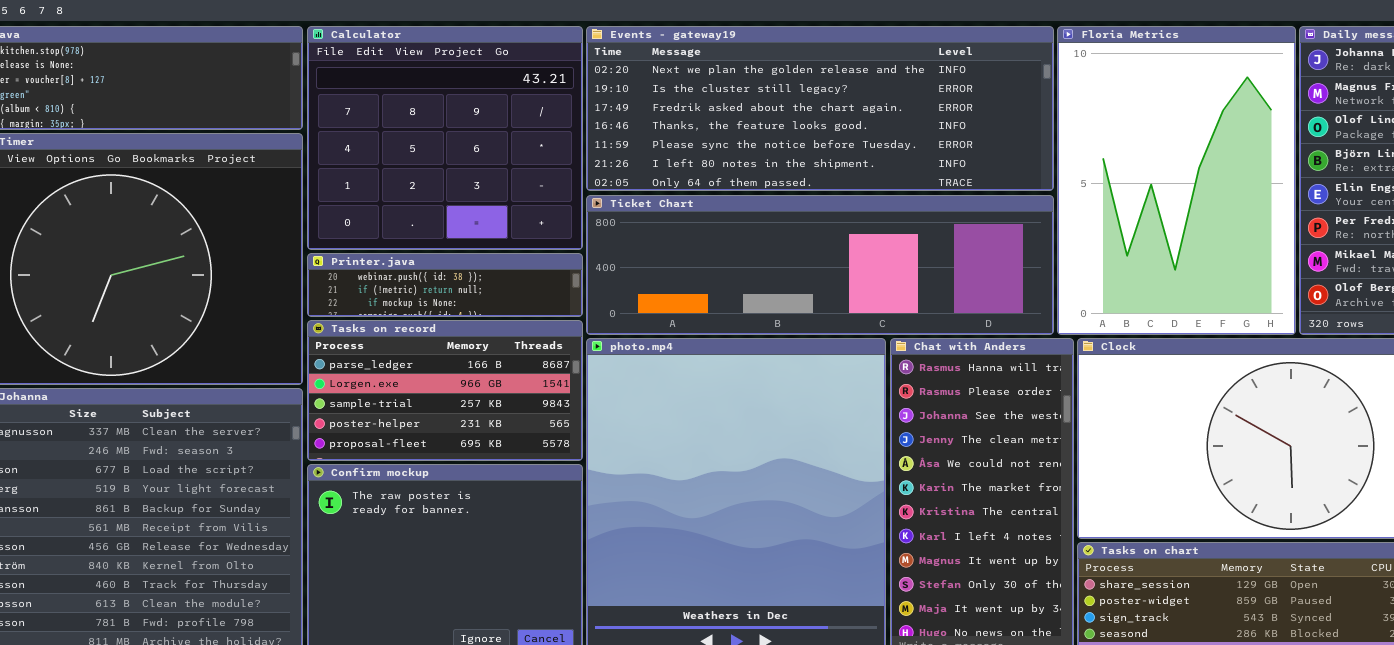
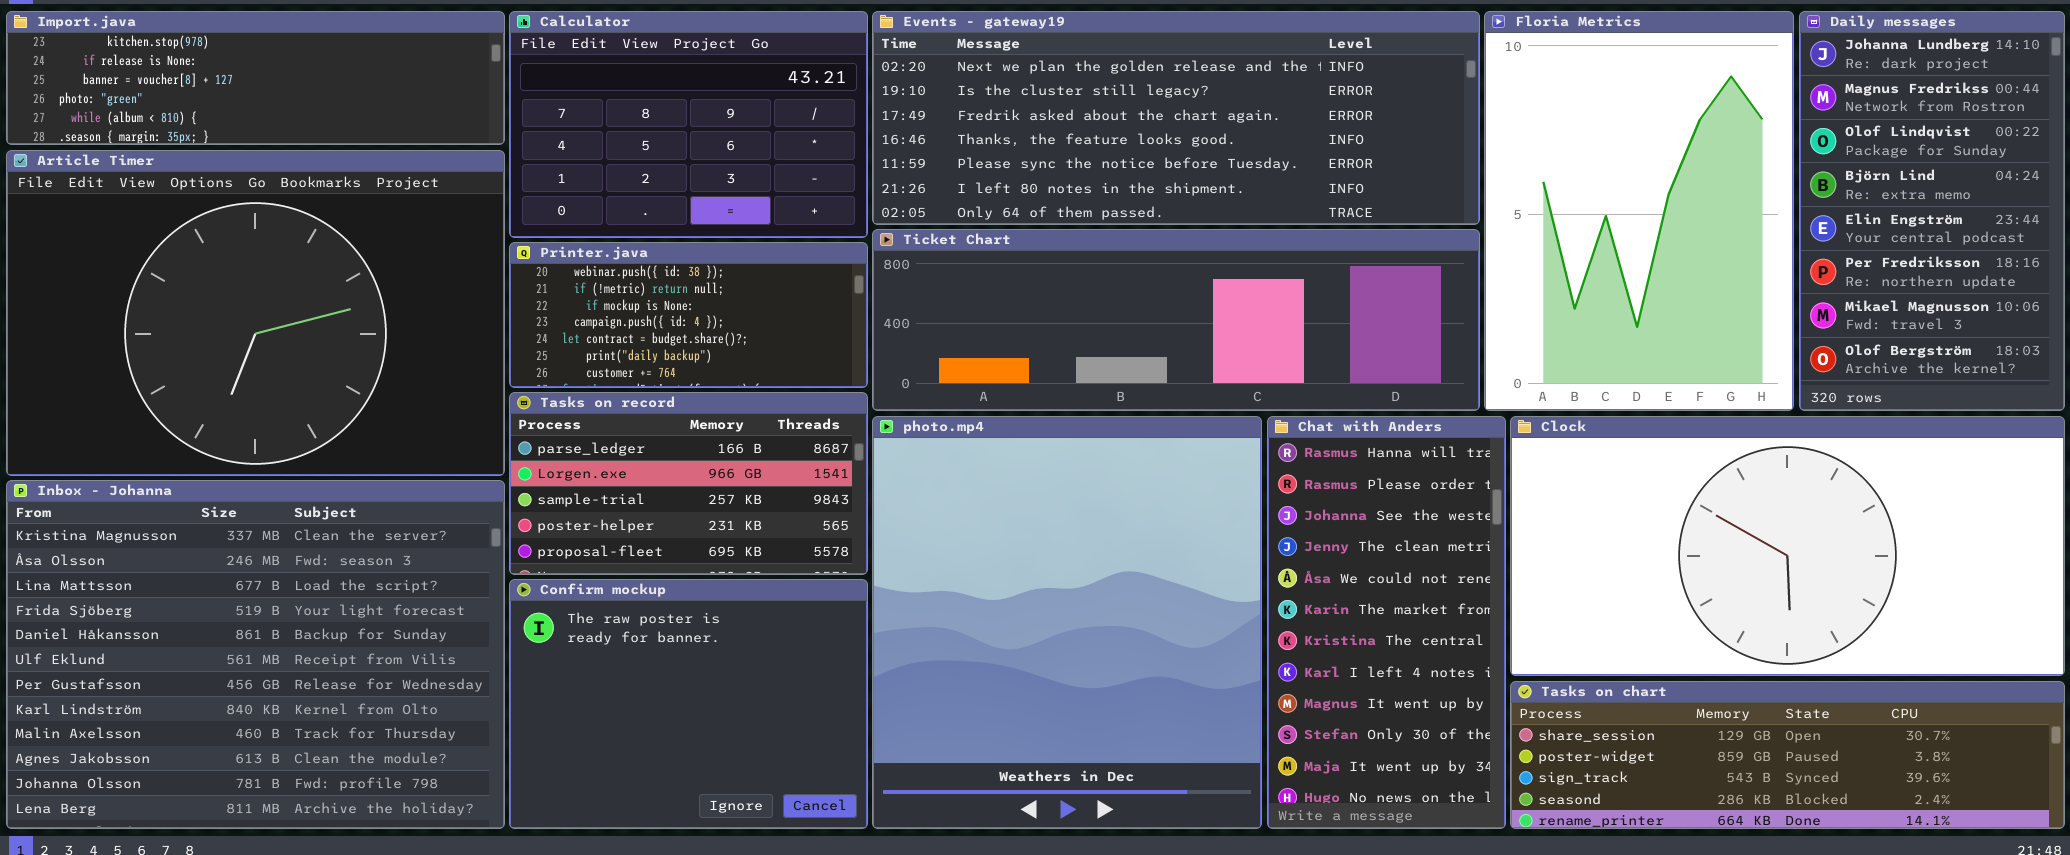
Calculator: [307,26,583,250] -> [509,11,868,238], resized
Printer.java: [307,253,583,317] -> [509,242,868,388], resized

